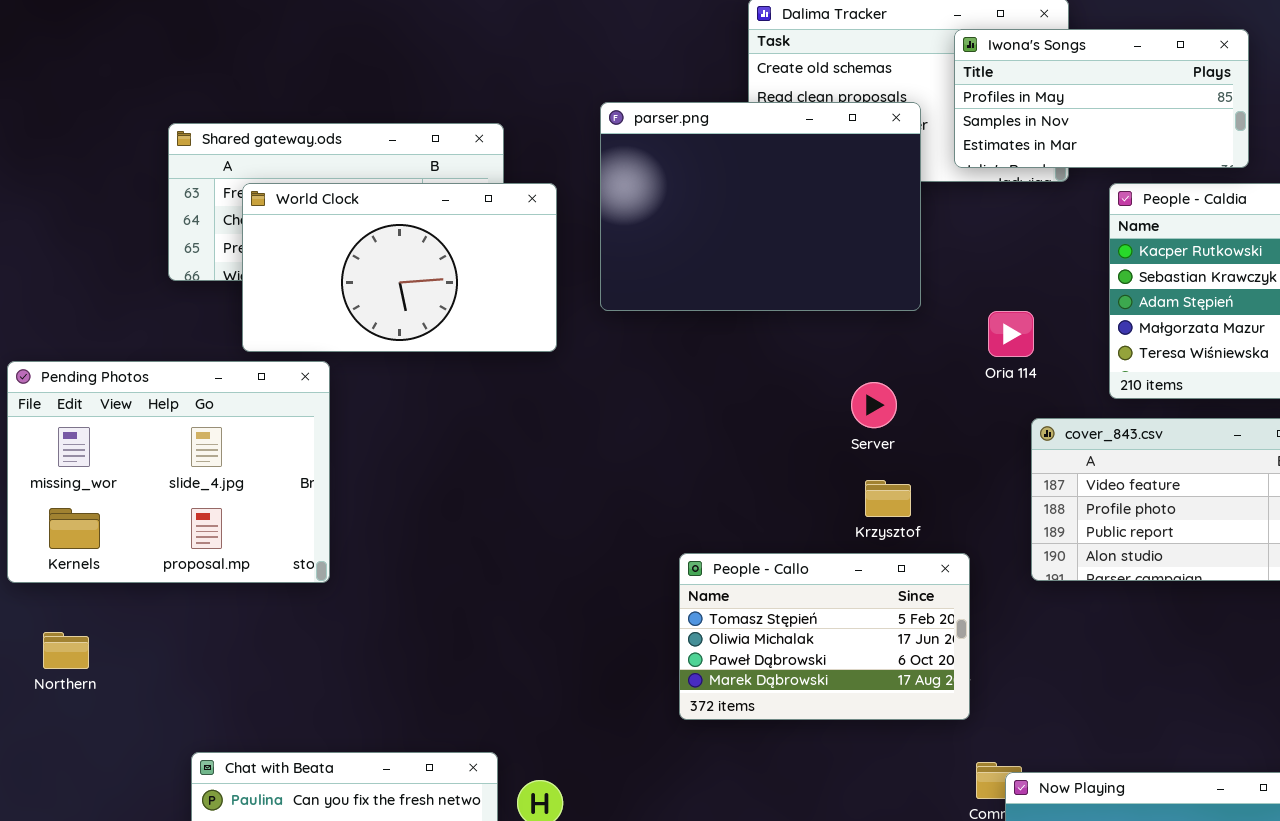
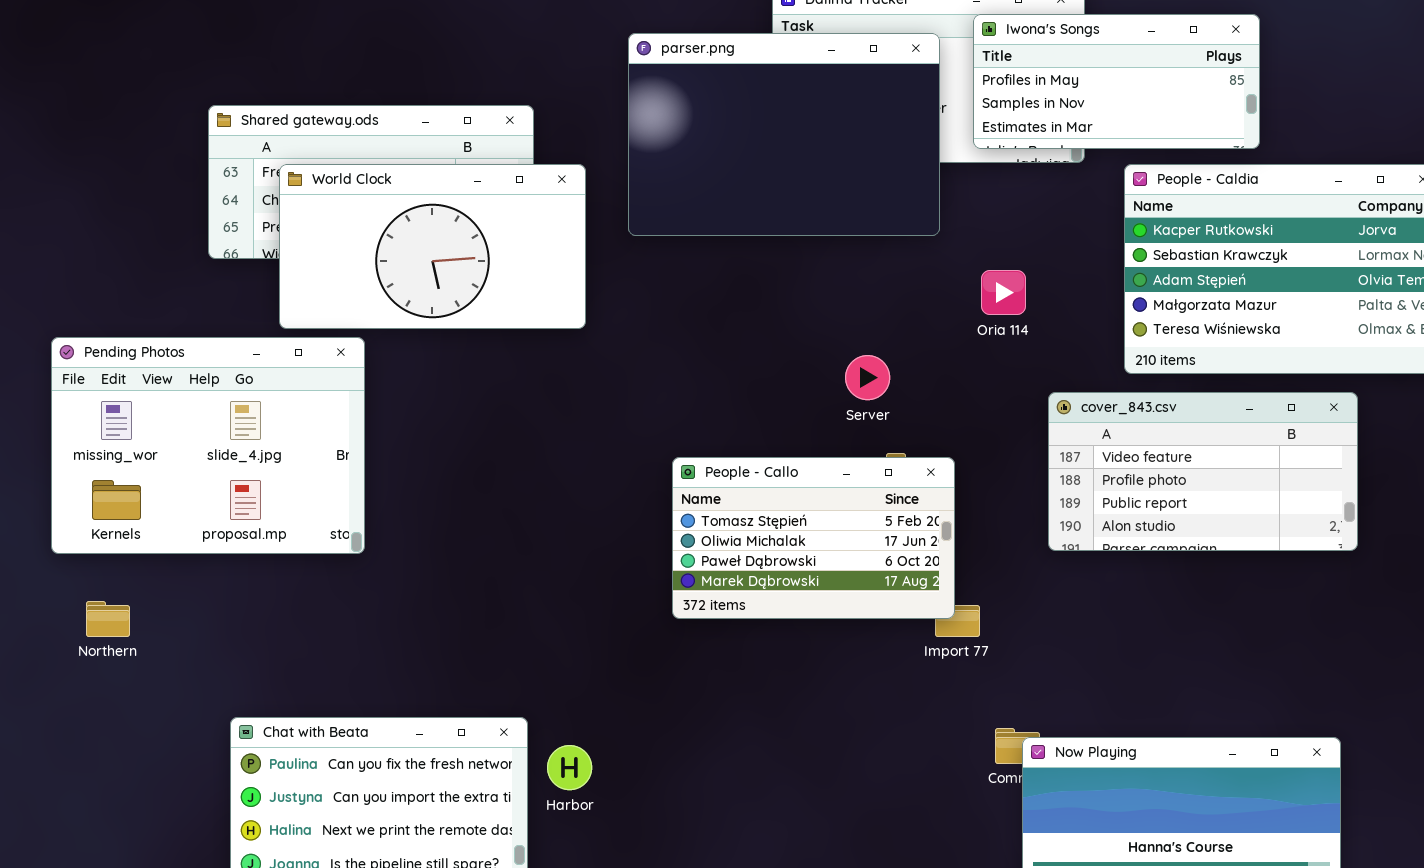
parser.png: [600,102,921,311] -> [628,33,940,236], moved
Oria 114: [988,311,1034,357] -> [981,270,1026,315], moved
Server: [851,382,897,428] -> [845,355,890,400], moved
People - Callo: [679,553,970,720] -> [672,457,955,619], moved

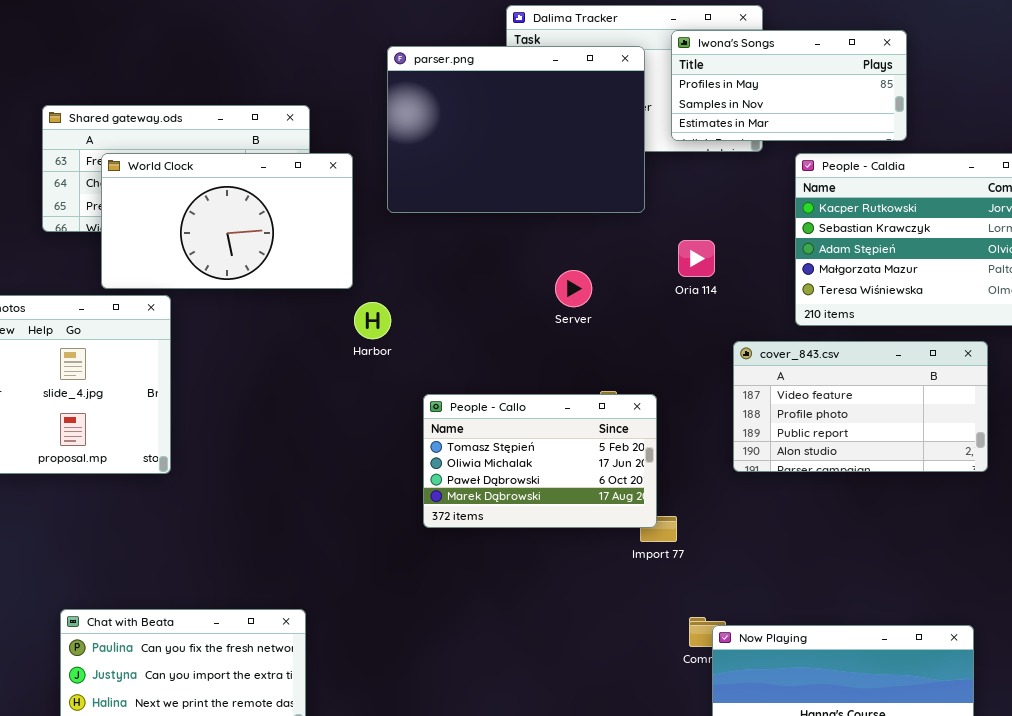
Server: [845,355,890,400] -> [555,270,592,307], moved
Harbor: [547,745,592,790] -> [354,302,391,339], moved

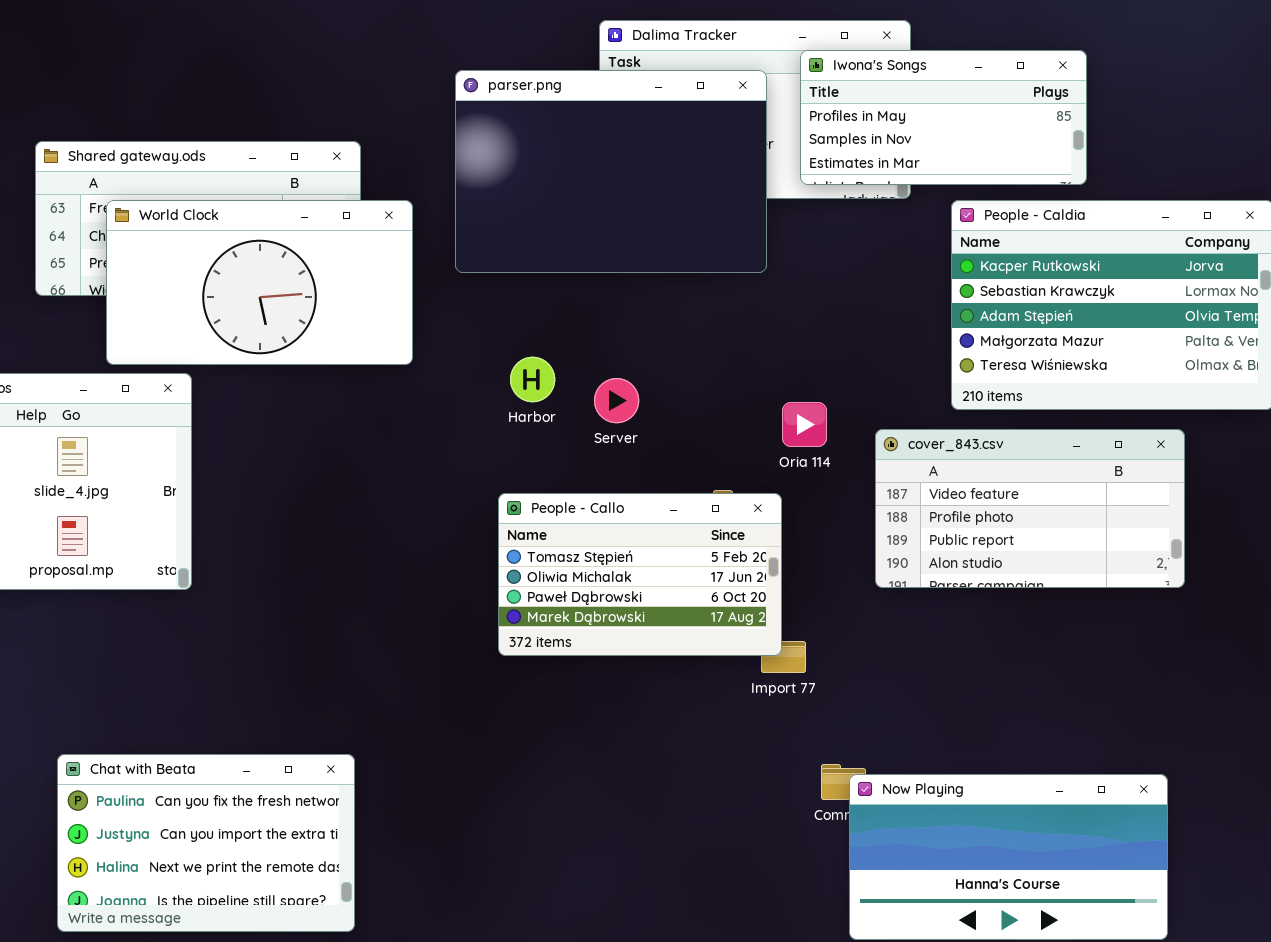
Oria 114: [678,240,715,277] -> [782,402,827,447], moved
Server: [555,270,592,307] -> [594,378,639,423], moved
Harbor: [354,302,391,339] -> [510,357,555,402], moved

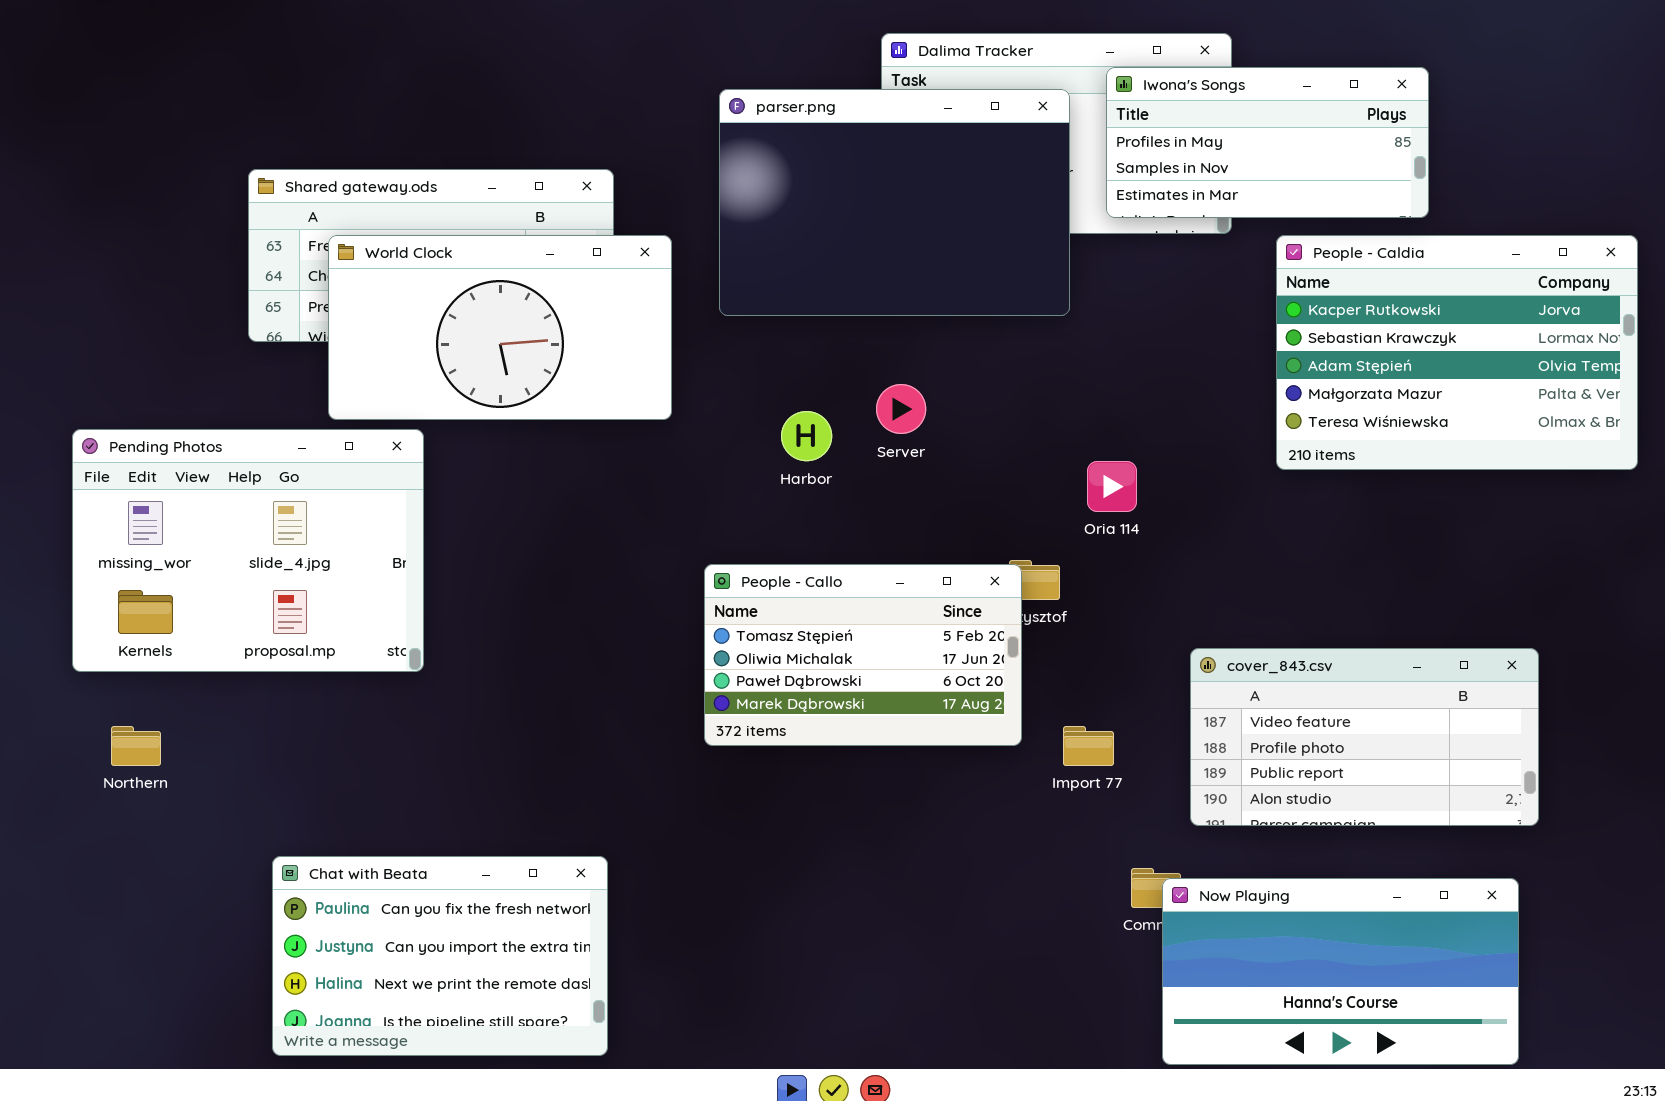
Server: [594,378,639,423] -> [876,384,926,434], moved
cover_843.csv: [875,429,1185,588] -> [1190,648,1539,826], moved
People - Callo: [498,493,782,656] -> [704,564,1022,746], moved

